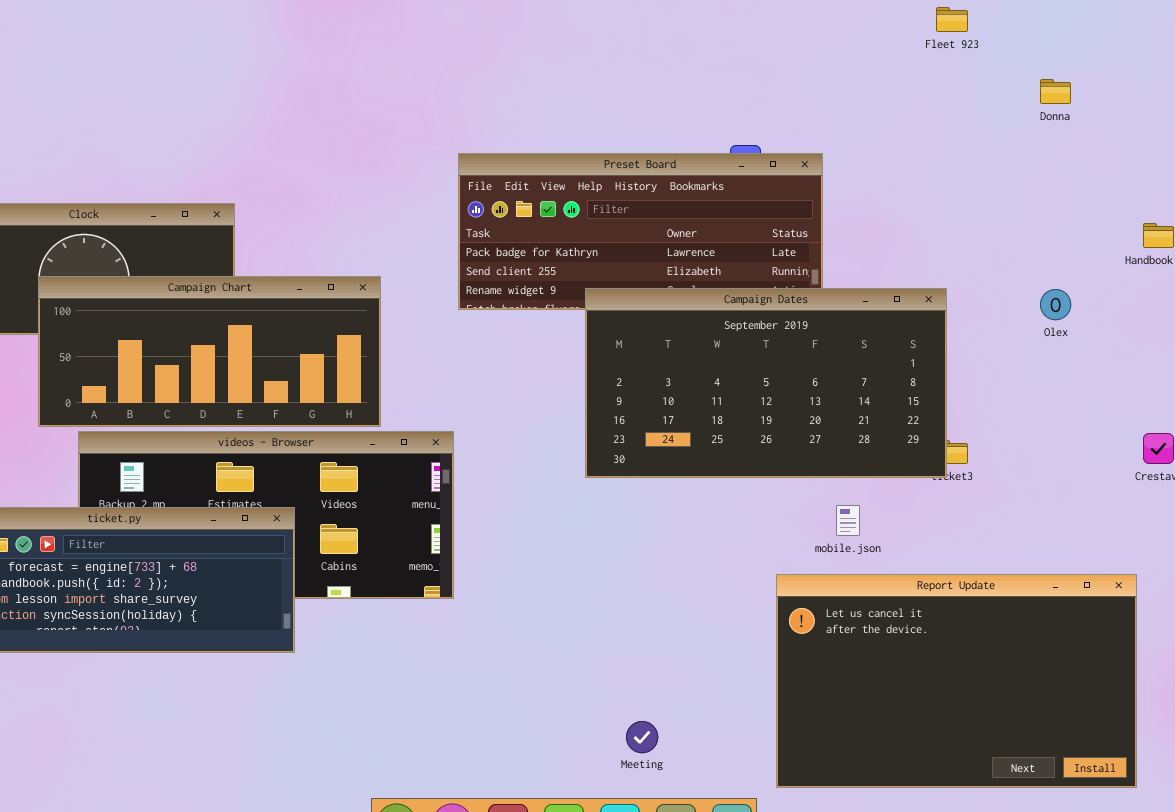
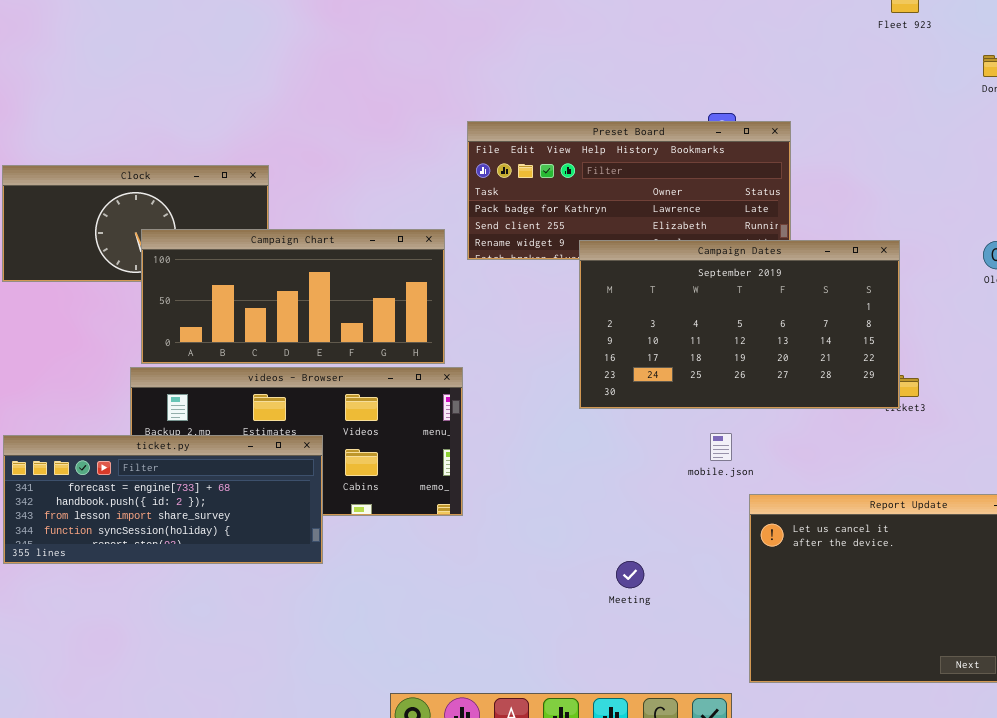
Campaign Chart: [38,276,381,427] -> [141,229,445,364], moved
mobile.json: [836,505,860,536] -> [710,433,732,461], moved
Meeting: [626,721,658,753] -> [616,561,644,588], moved

